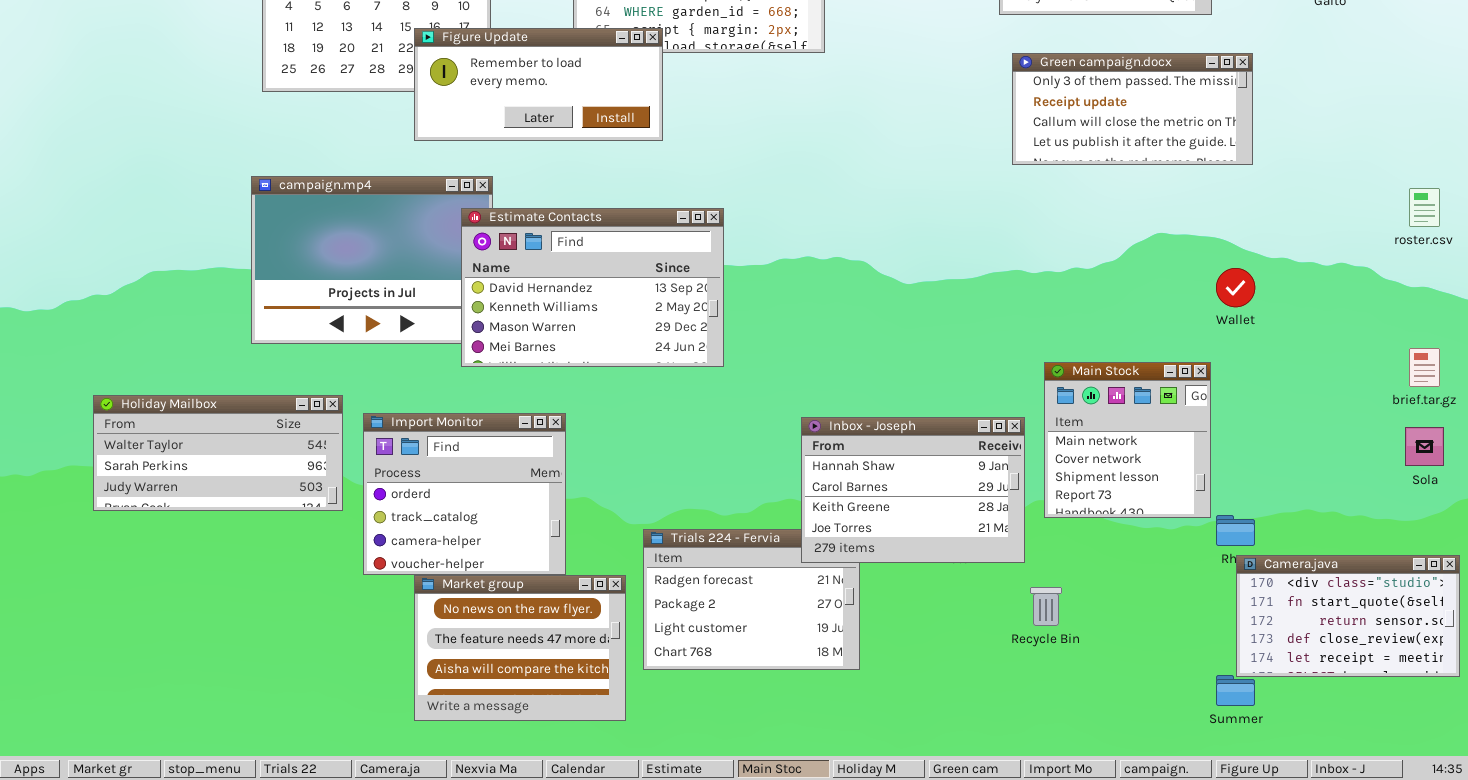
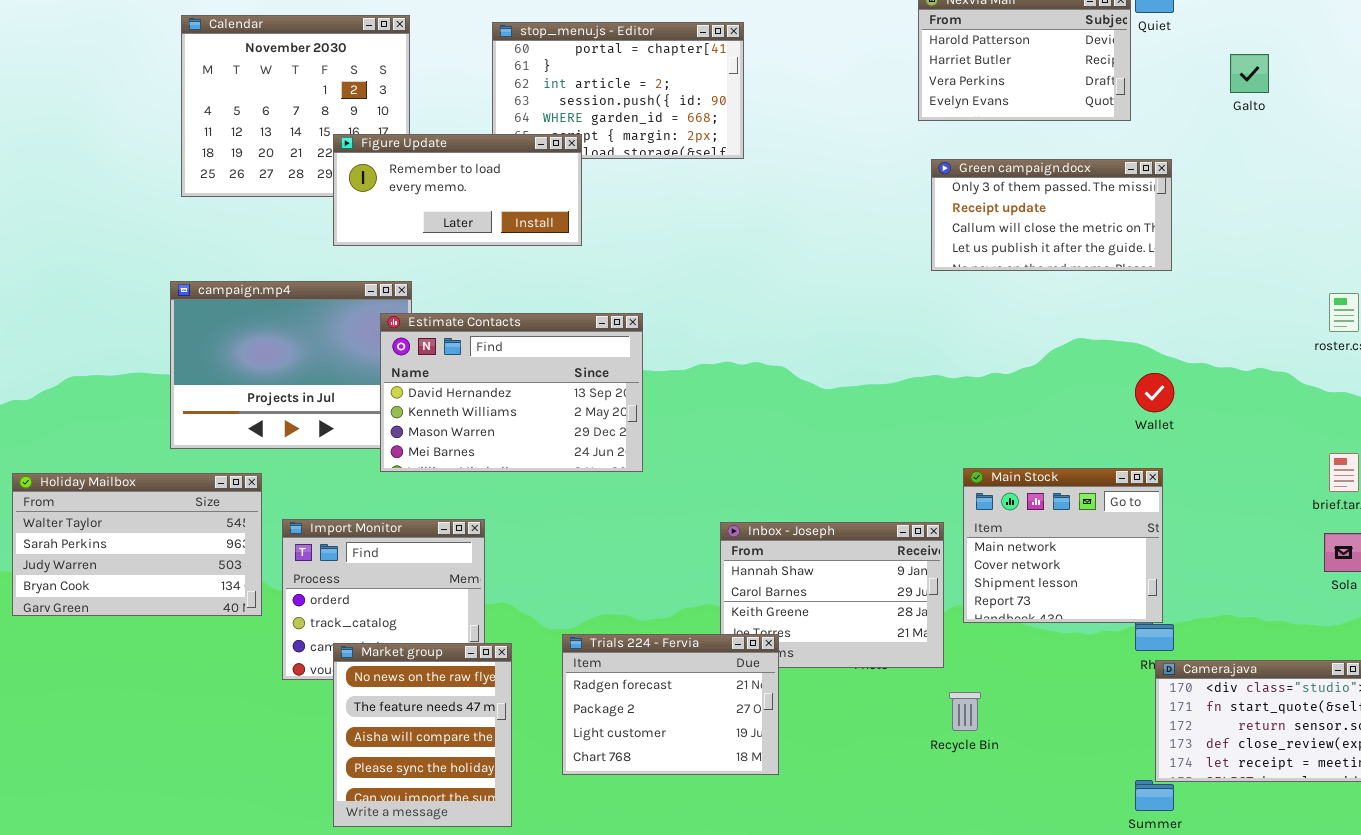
Main Stock: [1044,362,1211,518] -> [963,468,1163,623], resized
Holiday Mailbox: [93,395,343,511] -> [12,473,262,616], resized
Trials 224 - Fervia: [643,529,860,670] -> [562,634,779,775], raised
Market group: [414,575,626,721] -> [333,643,512,827], resized

